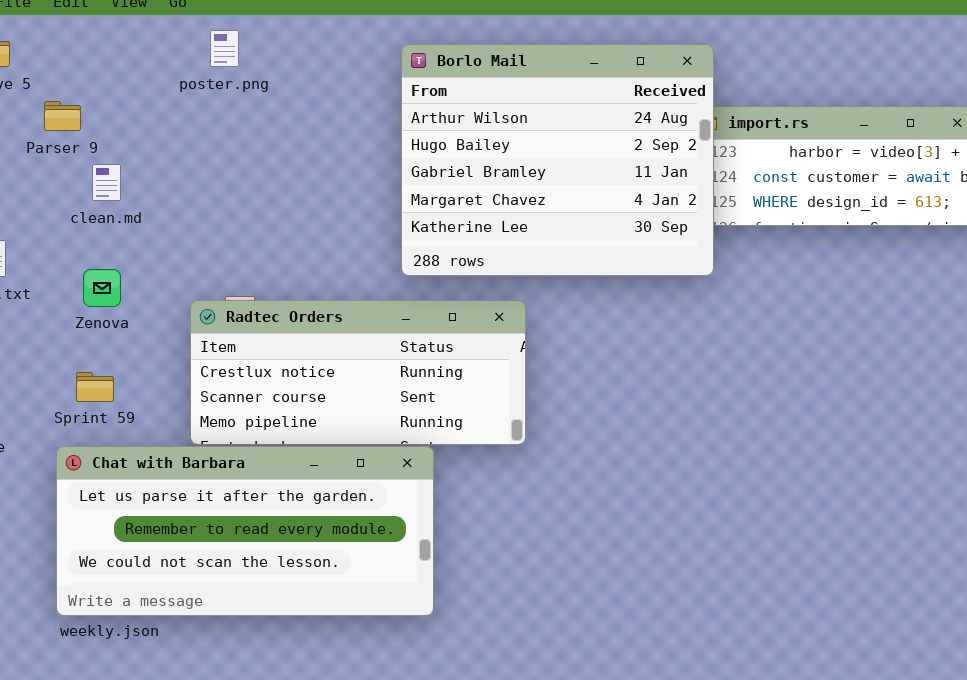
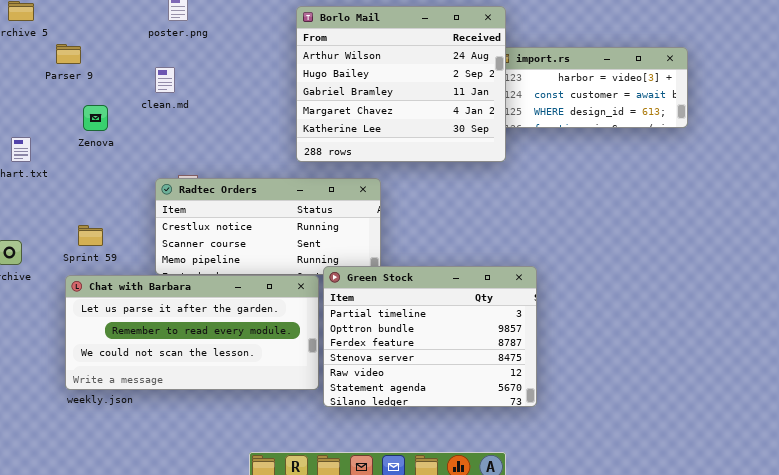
clean.md: [92,164,121,201] -> [155,67,175,93], moved
Zenova: [83,269,121,307] -> [83,105,108,131], moved
Green Stock: none -> [323,266,537,407], opened

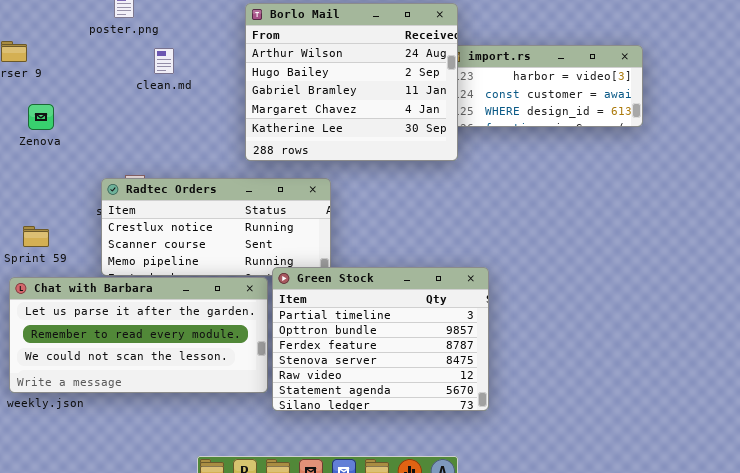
clean.md: [155,67,175,93] -> [154,48,174,74], moved

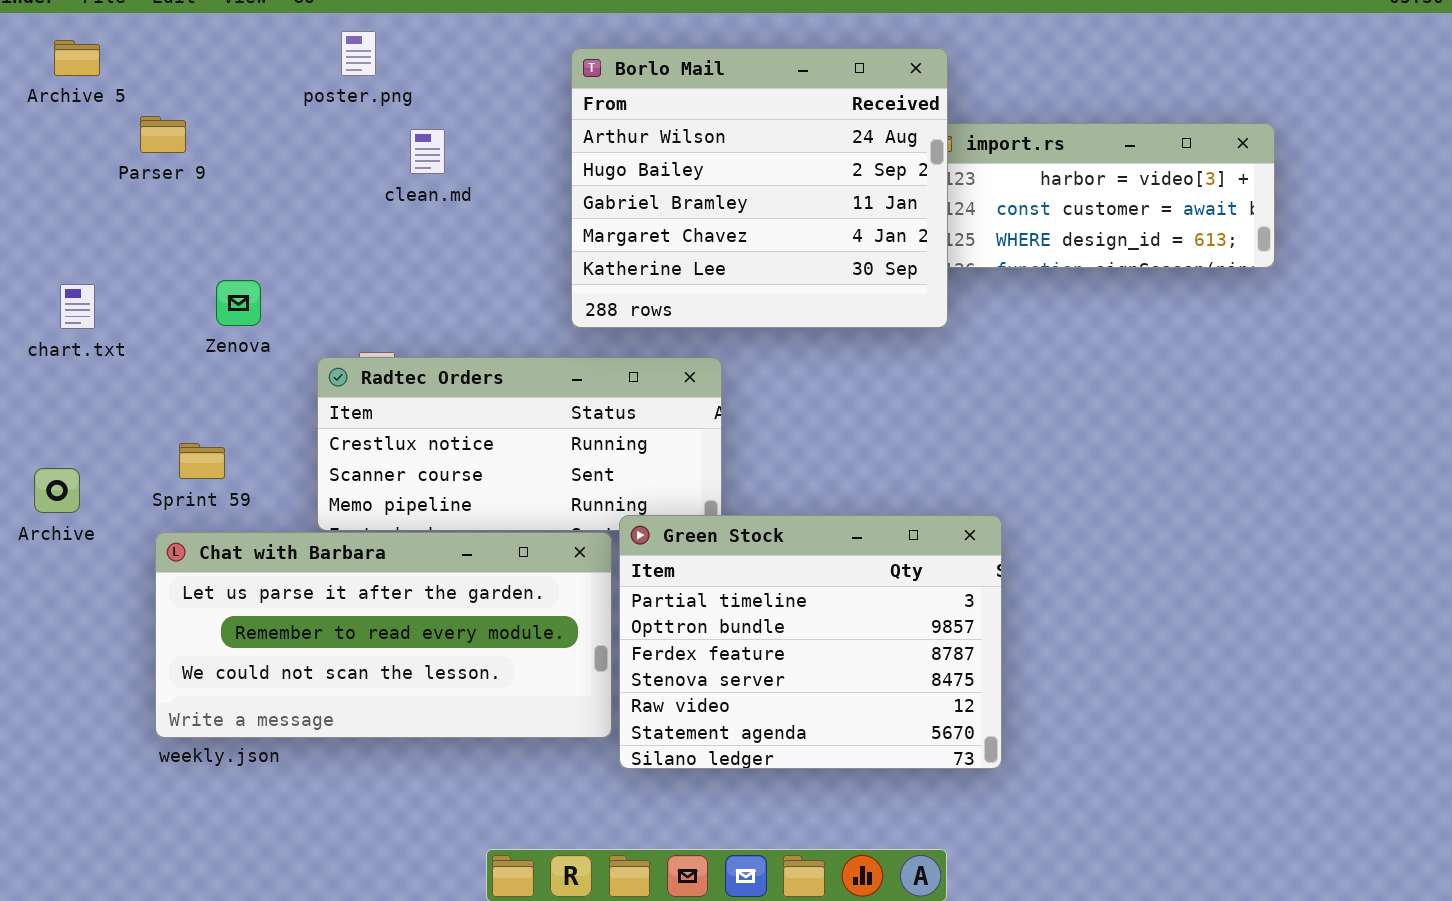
Zenova: [28,104,54,130] -> [216,280,261,326], moved

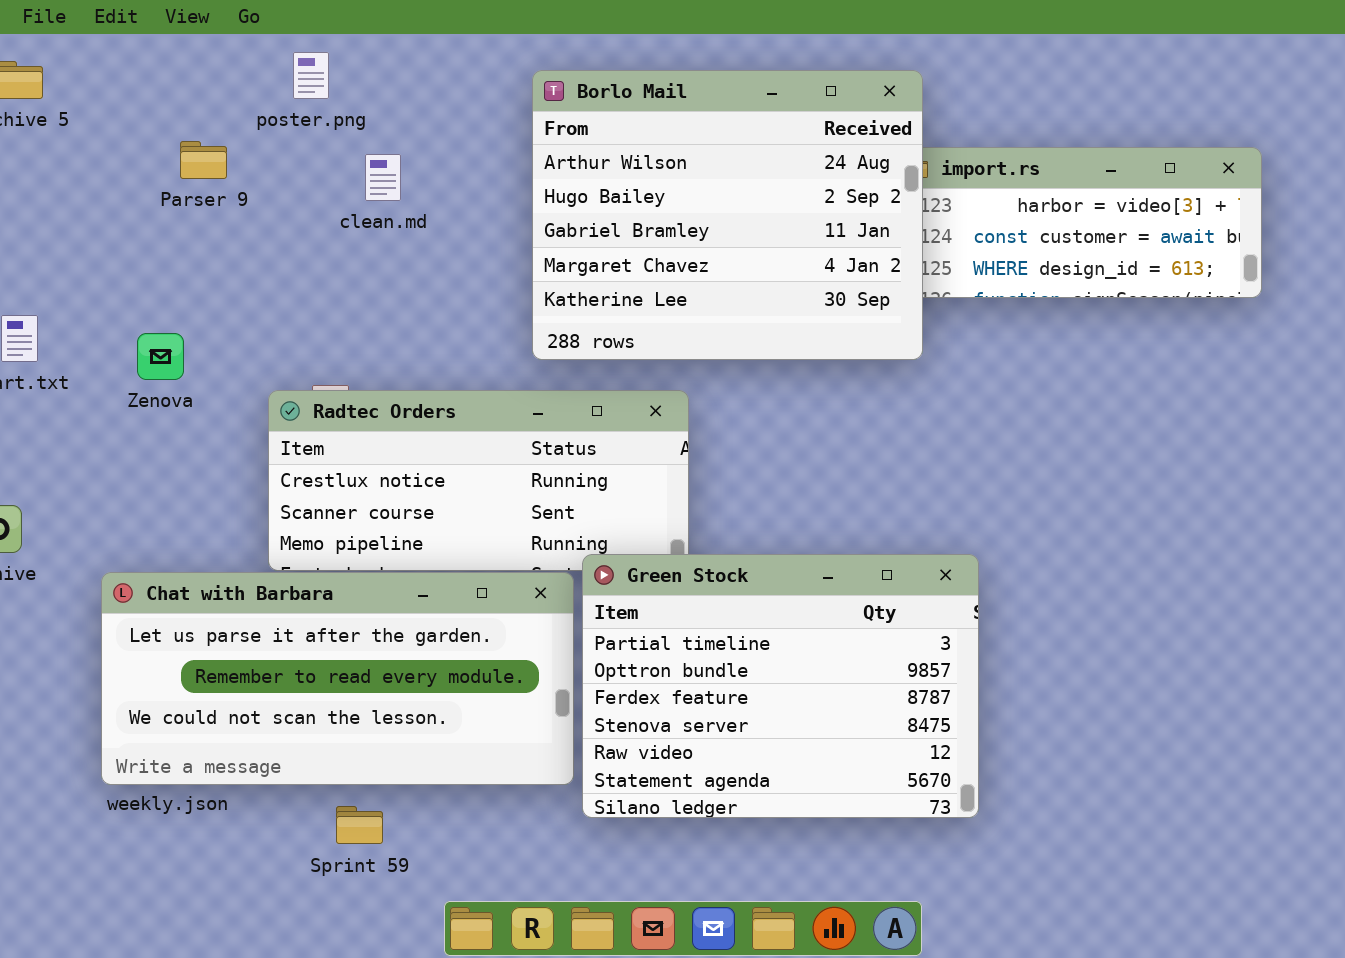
Parser 9: [140,116,186,153] -> [180,141,227,179], moved
Zenova: [216,280,261,326] -> [137,333,184,380], moved
Sprint 59: [179,443,225,479] -> [336,806,383,844], moved

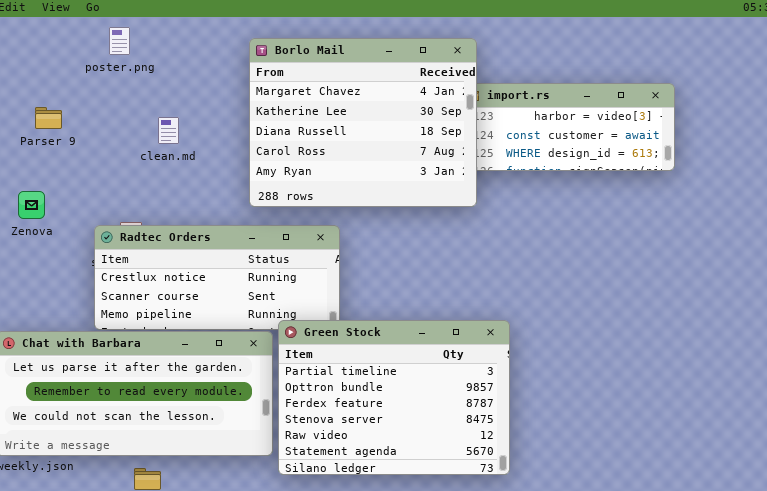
Borlo Mail: [532,70,923,360] -> [249,38,477,207], scrolled down 3 rows
Parser 9: [180,141,227,179] -> [35,107,62,129], moved
clean.md: [365,154,401,201] -> [158,117,179,144], moved

